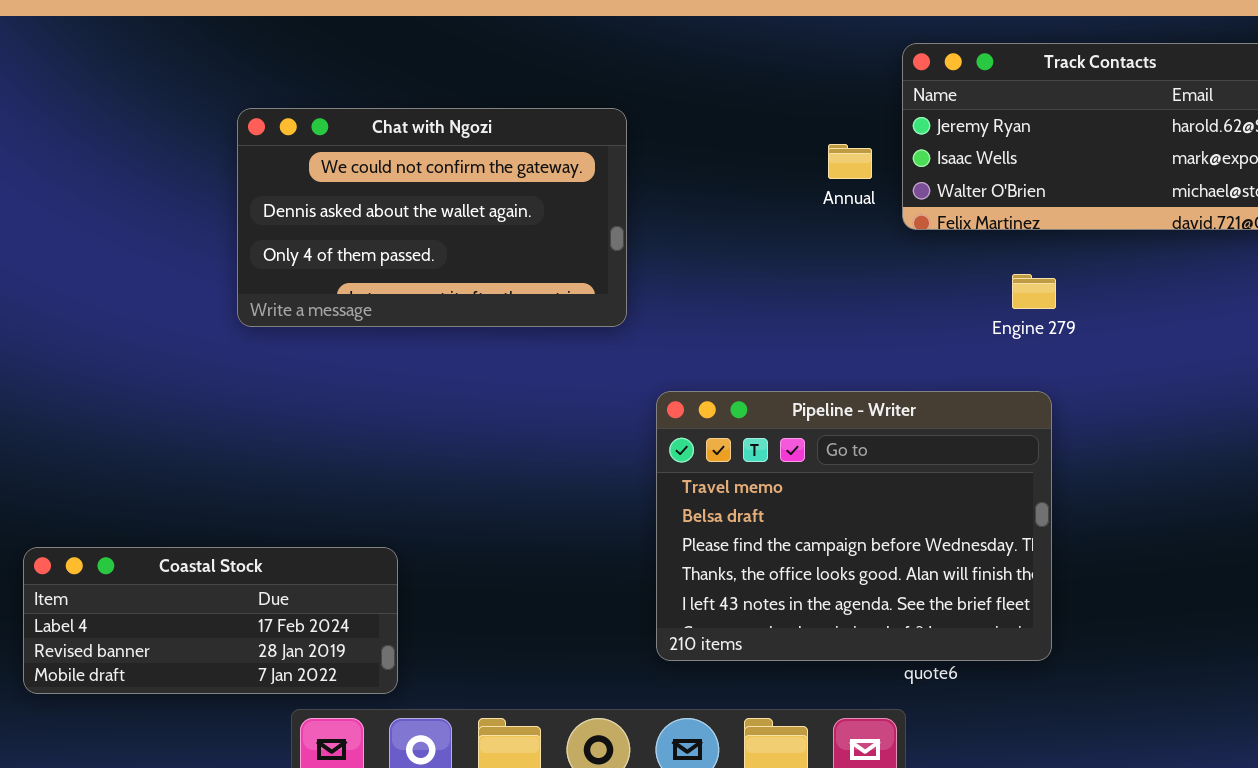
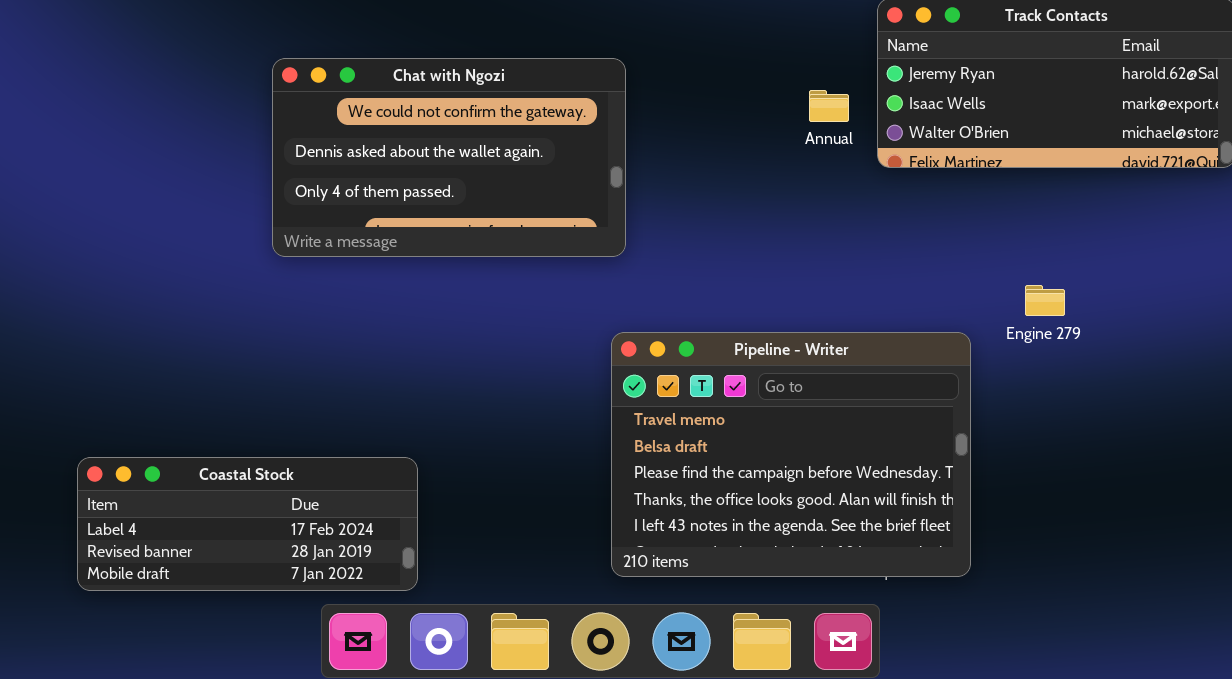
Engine 279: [1012,274,1056,309] -> [1025,285,1065,316], moved
Pipeline - Writer: [656,391,1052,661] -> [611,332,971,577], moved

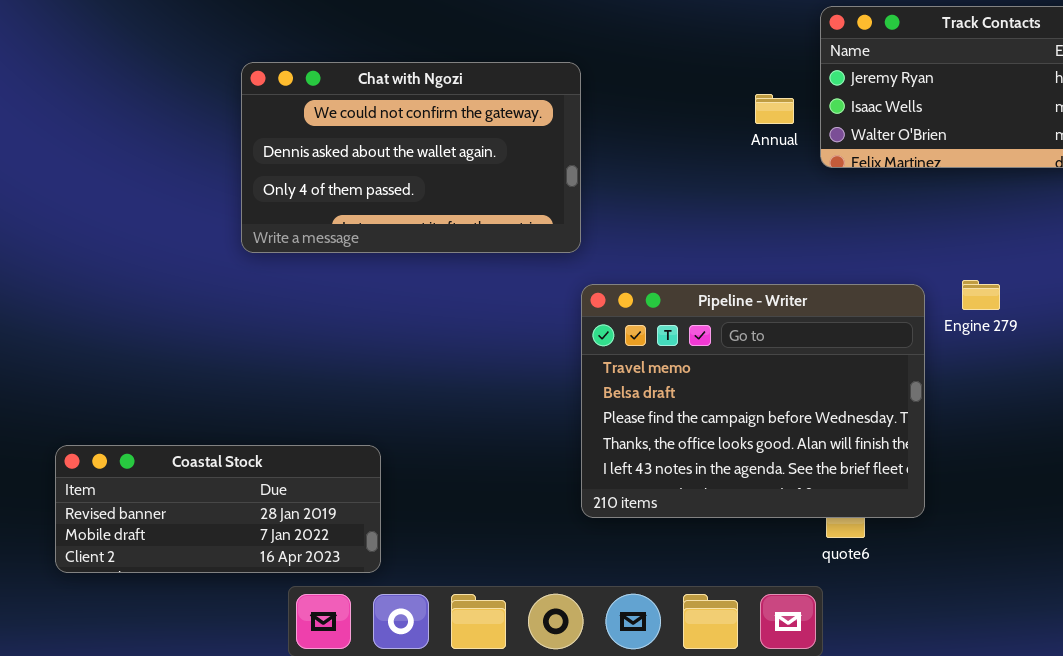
Pipeline - Writer: [611,332,971,577] -> [581,284,925,518], moved
Coastal Stock: [77,457,418,591] -> [55,445,381,573], scrolled down 1 row

